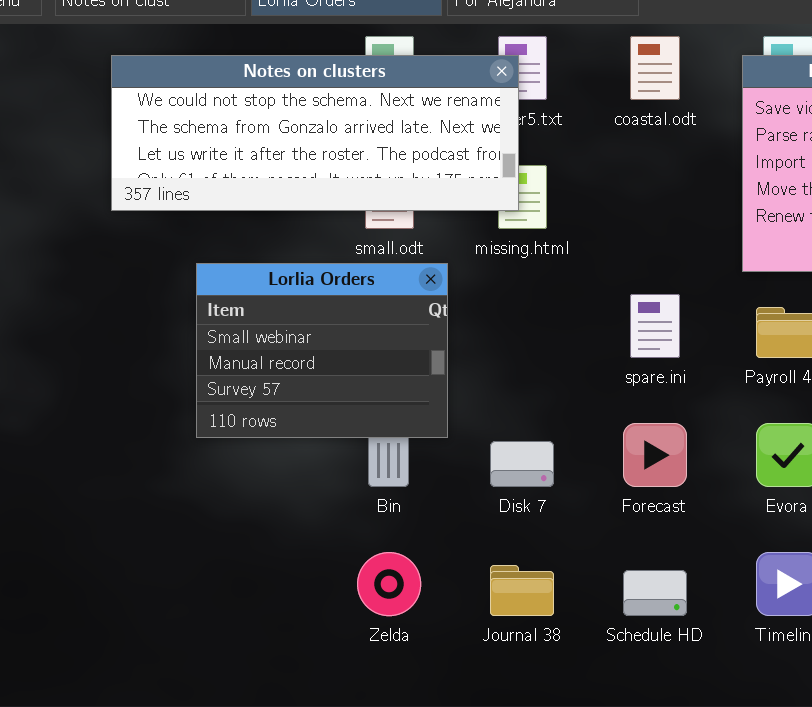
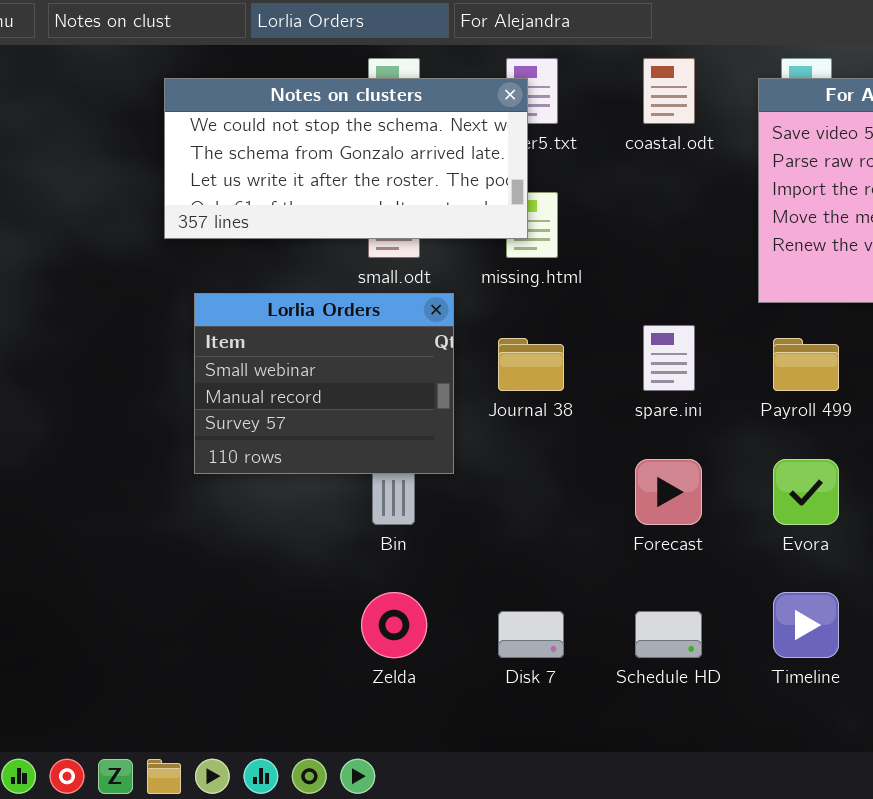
Notes on clusters: [111,55,519,211] -> [164,78,528,239], resized
Disk 7: [490,441,554,487] -> [498,611,564,658], moved
Journal 38: [490,565,554,616] -> [498,338,564,391], moved

